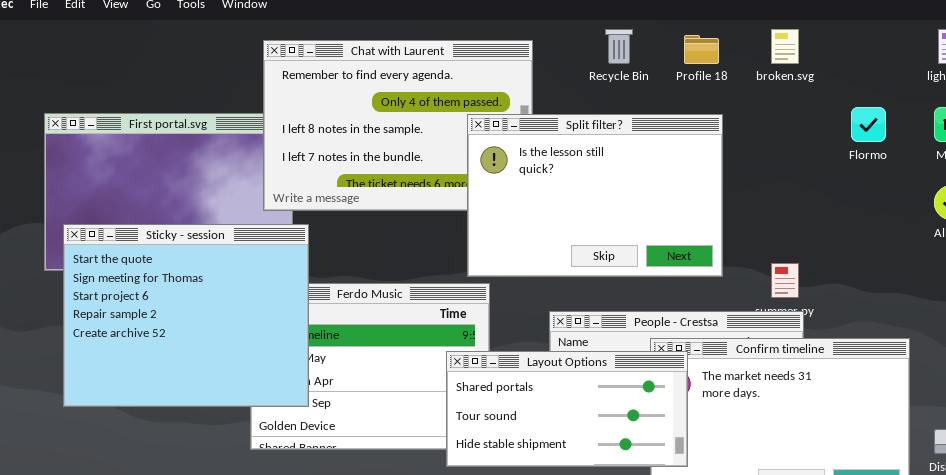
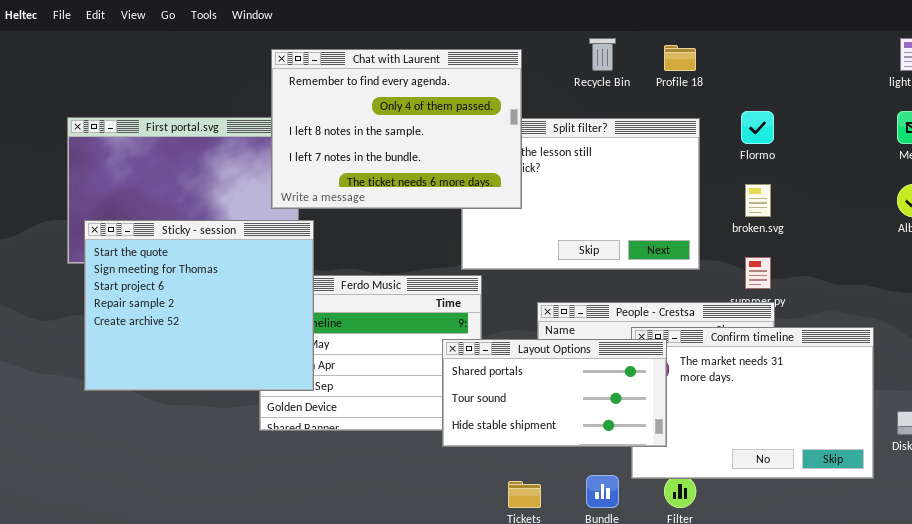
broken.svg: [771,29,799,64] -> [745,184,771,217], moved
Chat with Laurent: [263,40,533,211] -> [271,49,522,209], raised
Flormo: [851,107,886,142] -> [741,111,774,144], moved

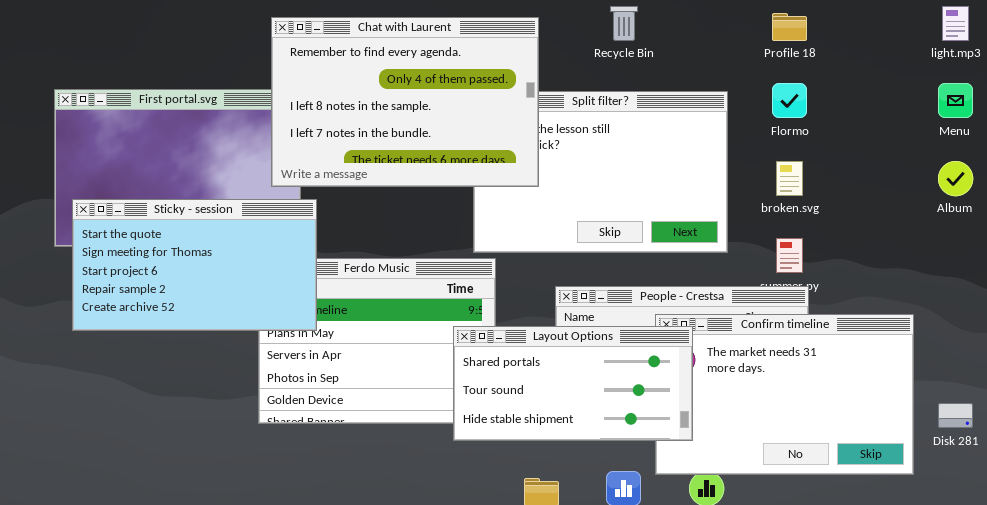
Profile 18: [664,45,696,71] -> [772,13,807,41], moved
Sticky - session: [84,220,314,391] -> [72,199,317,331], resized

